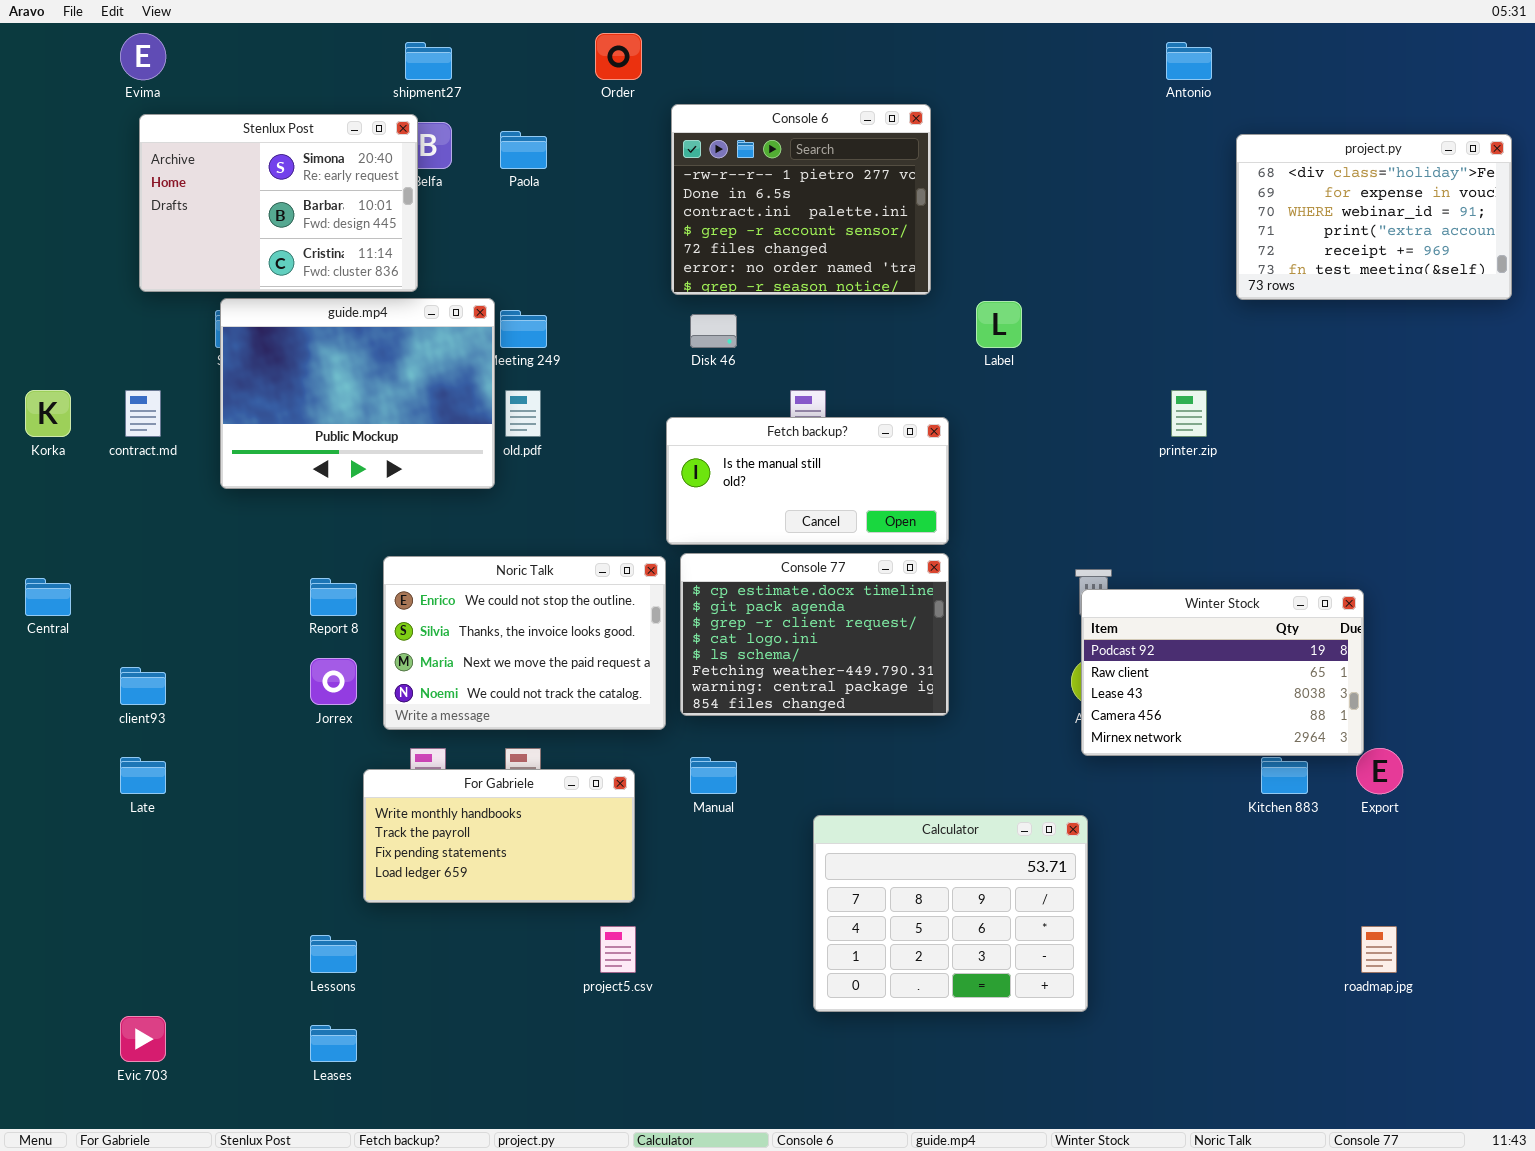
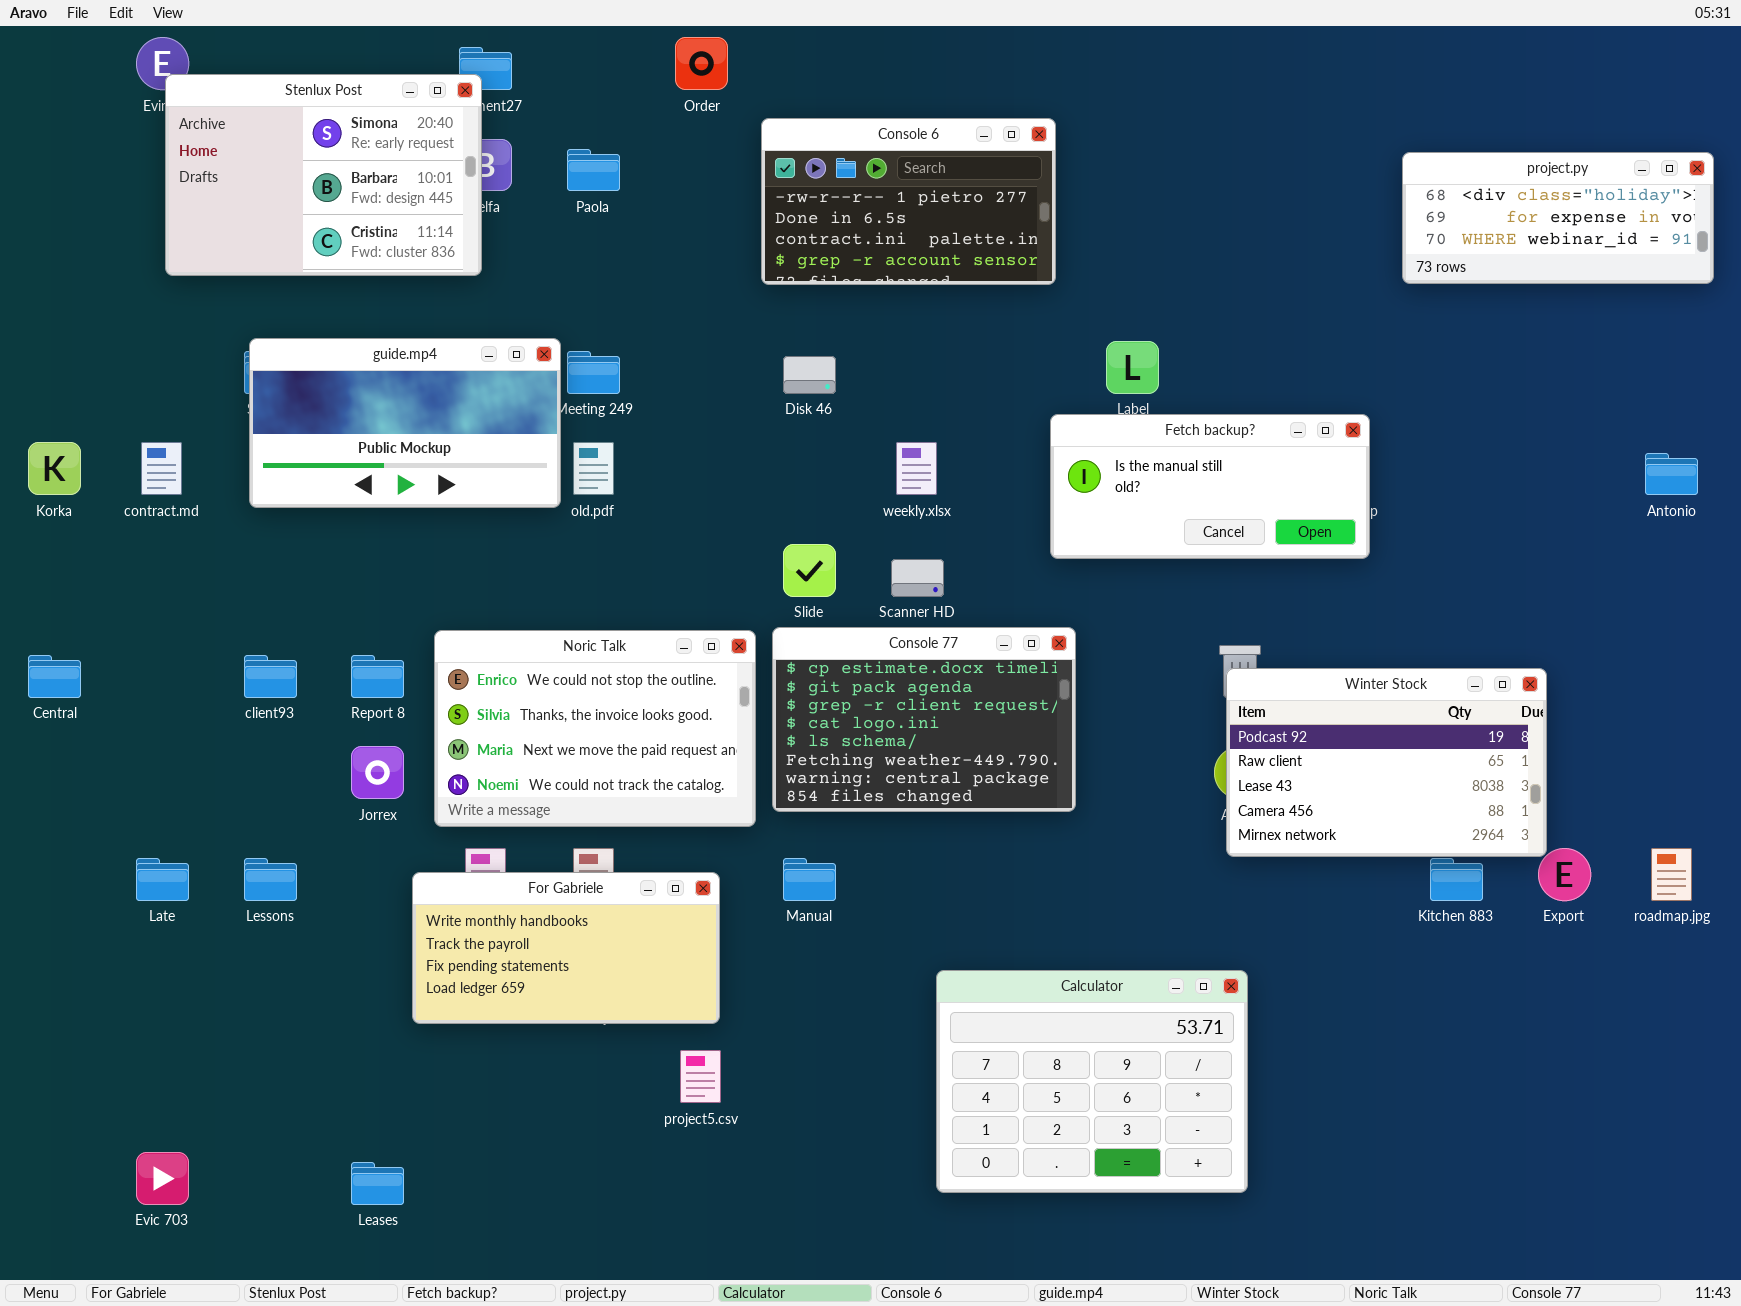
Antonio: [1166,42,1212,80] -> [1645,453,1698,495], moved
Console 6: [671,104,931,295] -> [761,118,1056,285], resized
Stenlux Post: [139,114,418,292] -> [165,74,482,276], moved
project.py: [1236,134,1512,300] -> [1402,152,1714,284], resized
guide.mp4: [220,298,495,489] -> [249,338,561,508], resized
Fetch backup?: [666,417,949,545] -> [1050,414,1370,559], moved
client93: [120,667,166,705] -> [244,655,297,698], moved
Calculator: [813,815,1088,1012] -> [936,970,1248,1193], moved
roadmap.jpg: [1361,926,1397,973] -> [1651,848,1692,901], moved
Lessons: [310,935,357,973] -> [244,858,297,901], moved

